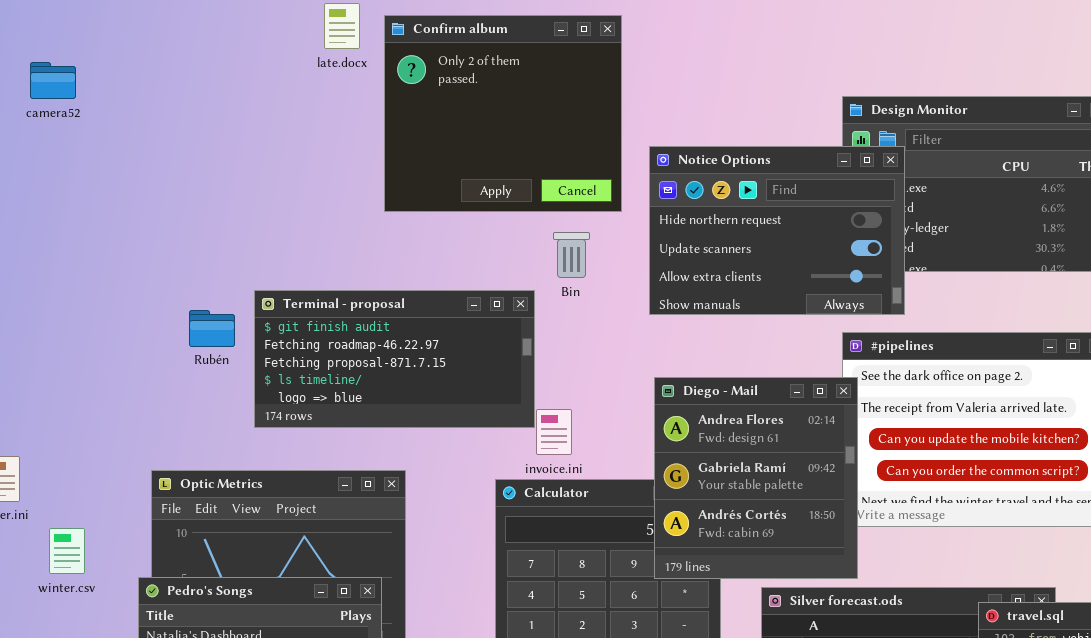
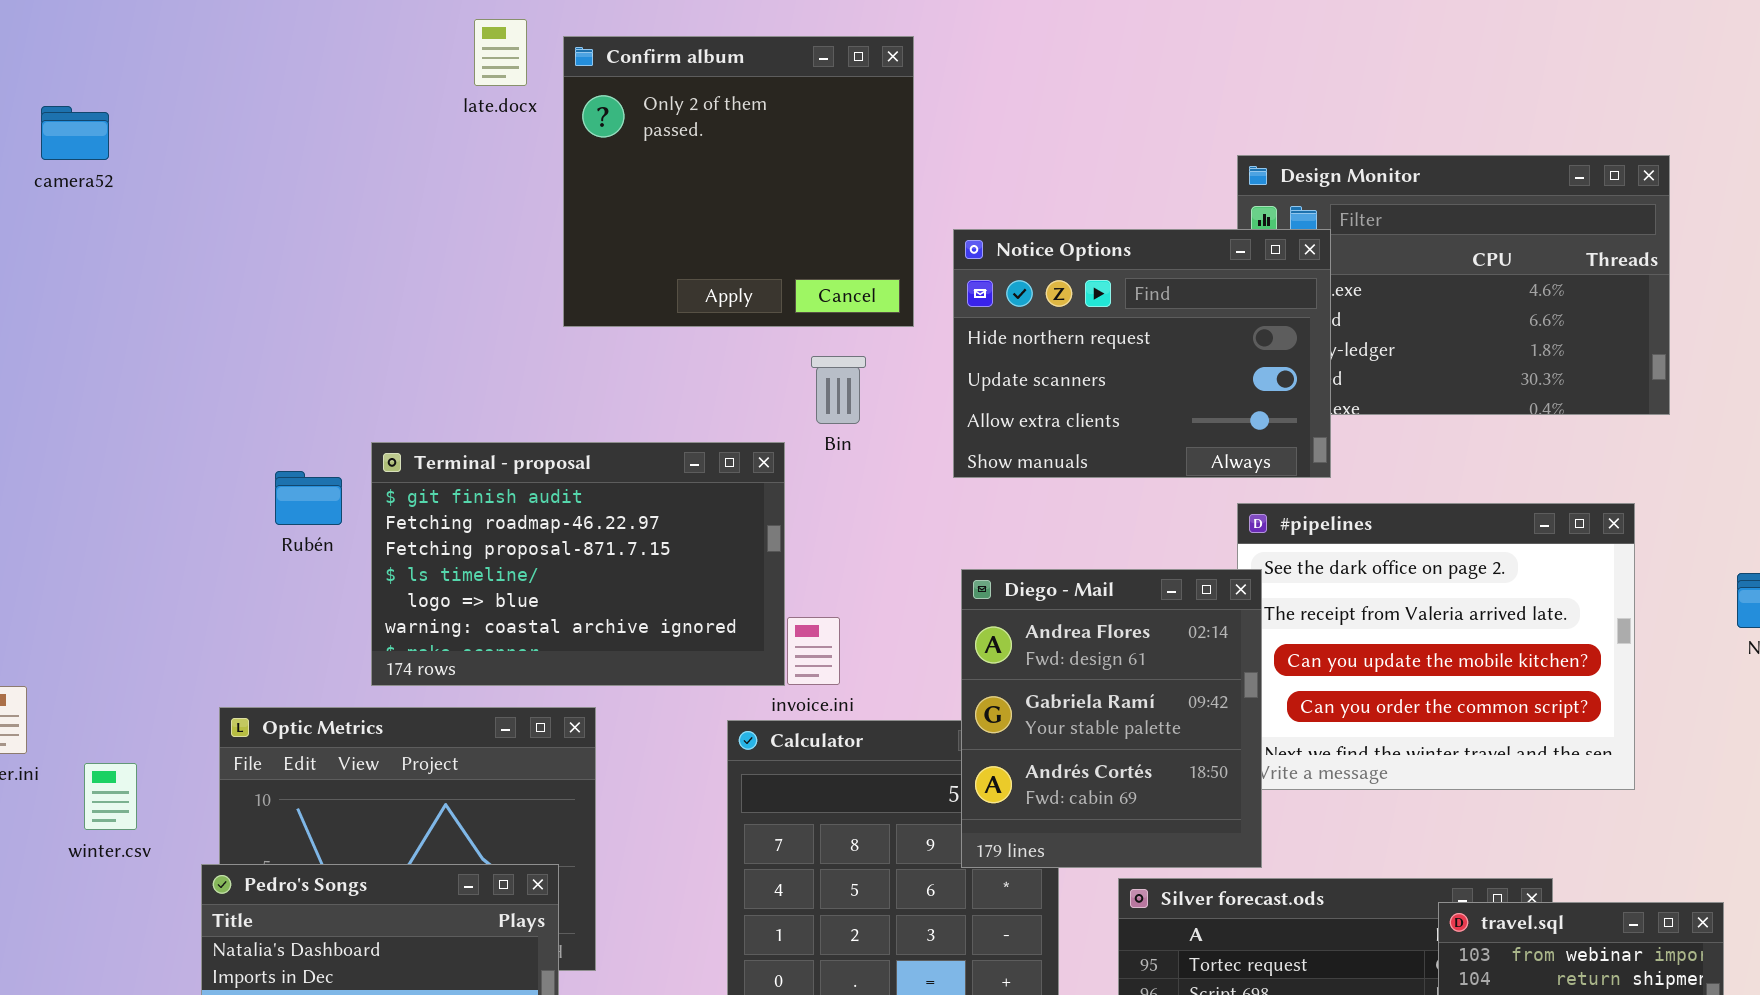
Terminal - proposal: [254,290,535,428] -> [371,442,785,686], resized
winter.csv: [49,528,85,574] -> [84,763,137,830], moved

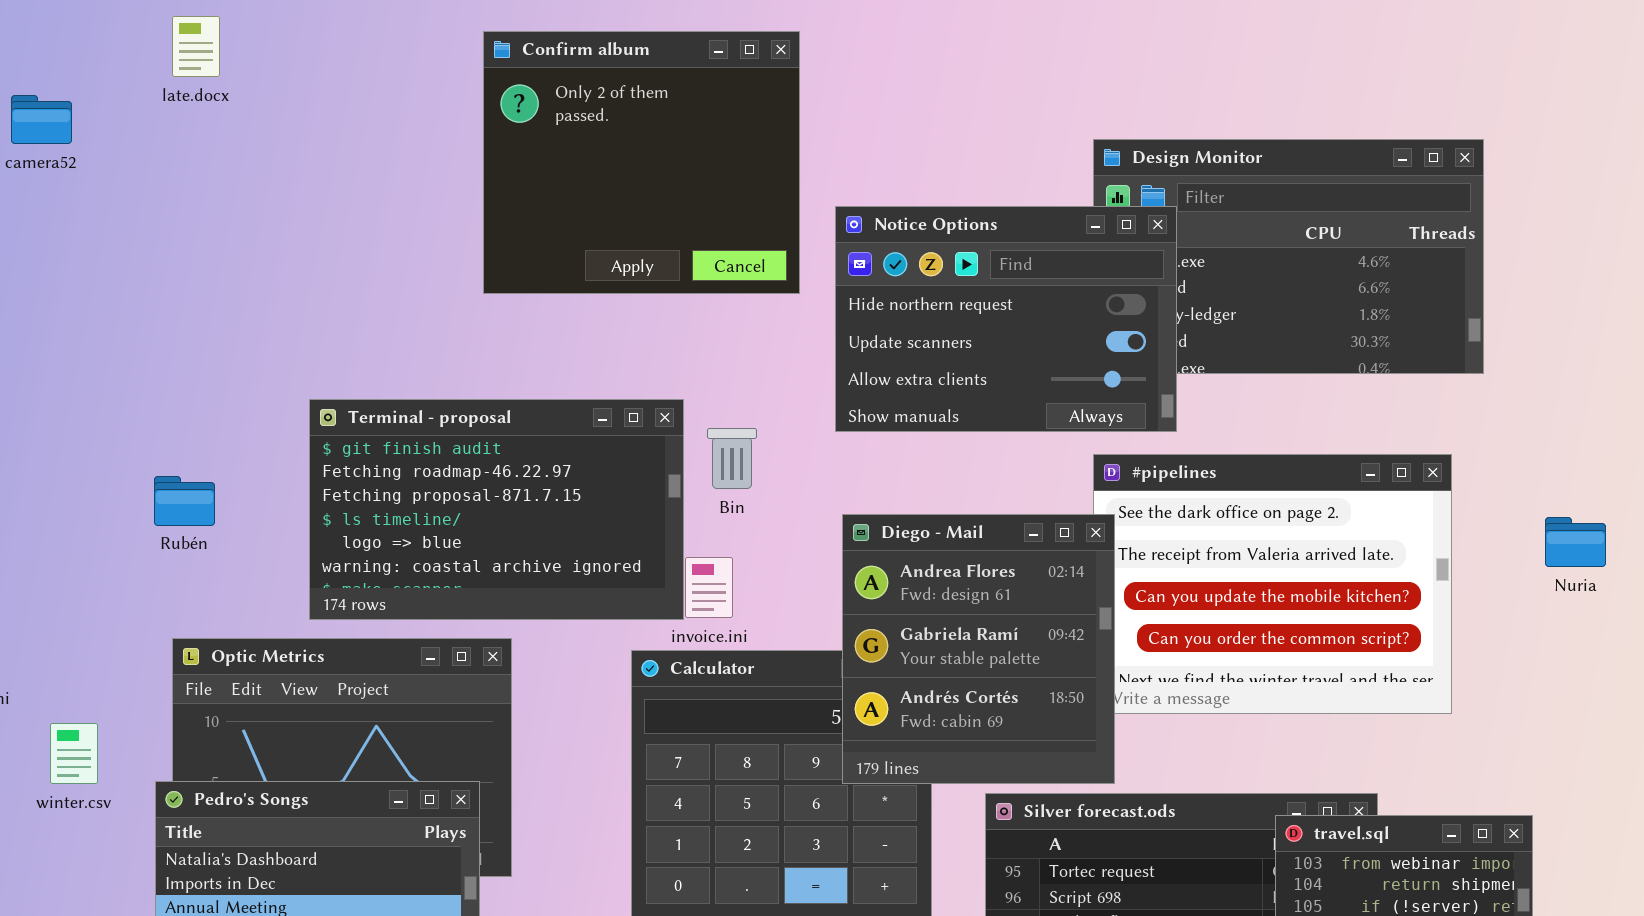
late.docx: [474,19,527,86] -> [172,16,220,77], moved
Bin: [811,356,866,424] -> [707,428,757,489], moved
Rubén: [275,471,342,525] -> [154,476,215,526], moved
winter.csv: [84,763,137,830] -> [50,723,98,784], moved

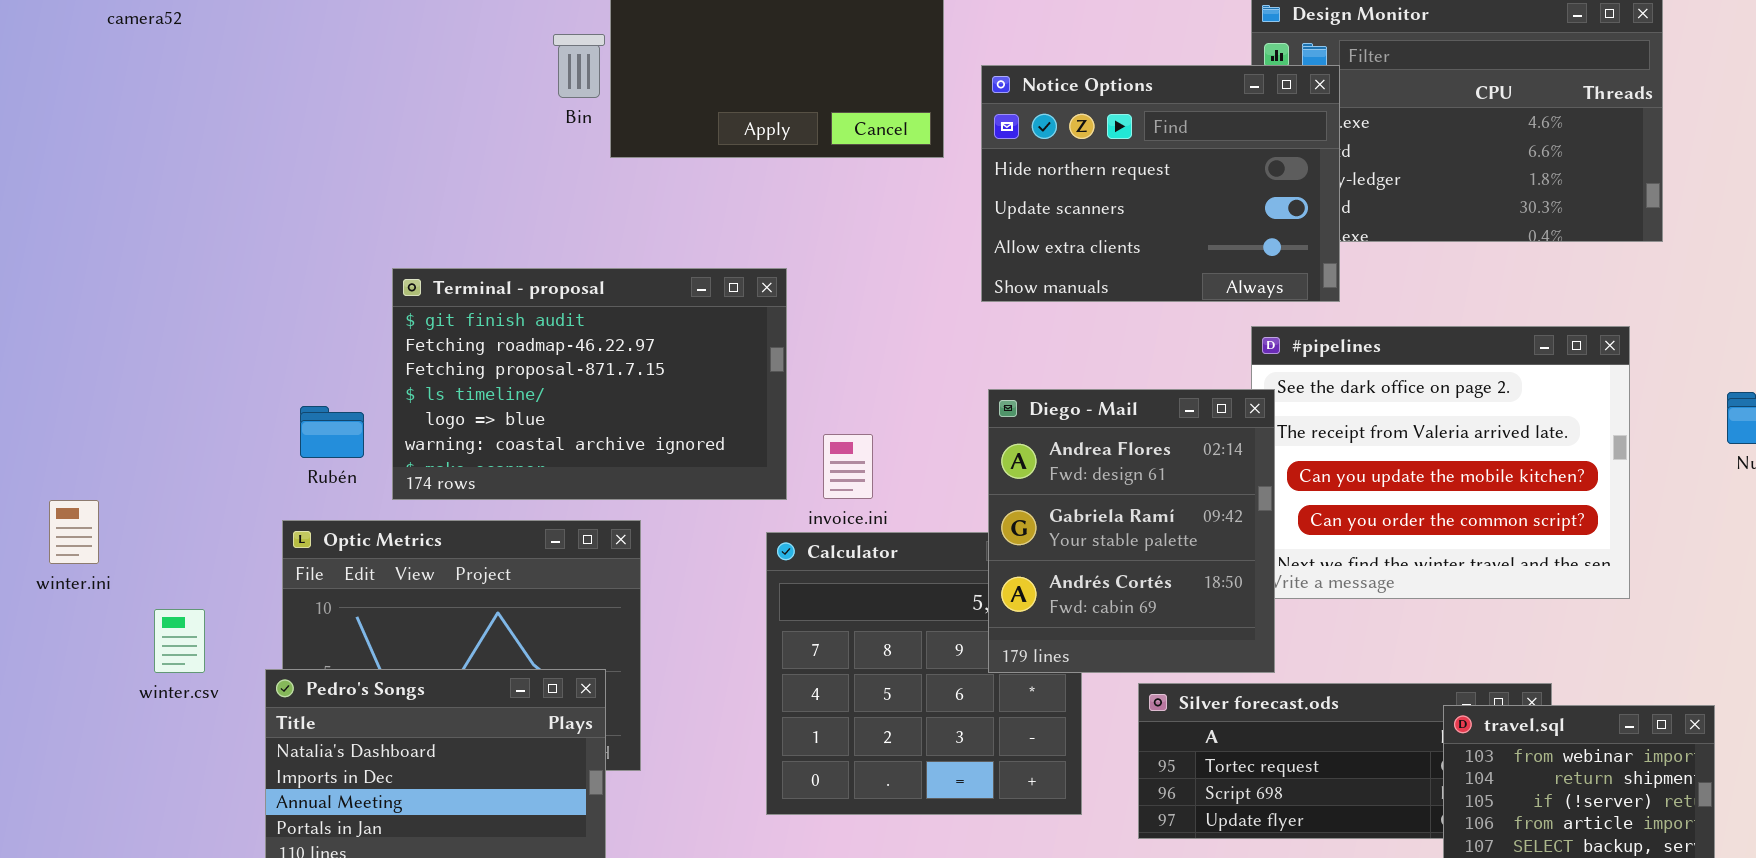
Terminal - proposal: [309,399,684,620] -> [392,268,787,500], moved
Bin: [707,428,757,489] -> [553,34,605,98], moved
Rubén: [154,476,215,526] -> [300,406,364,458], moved

